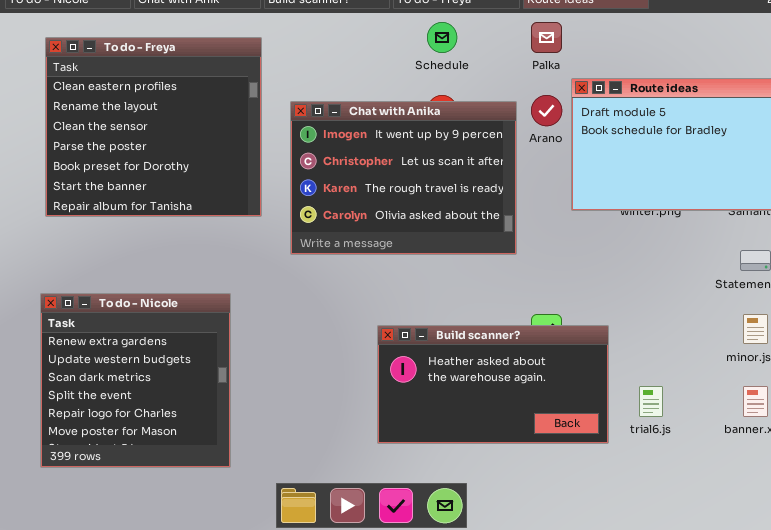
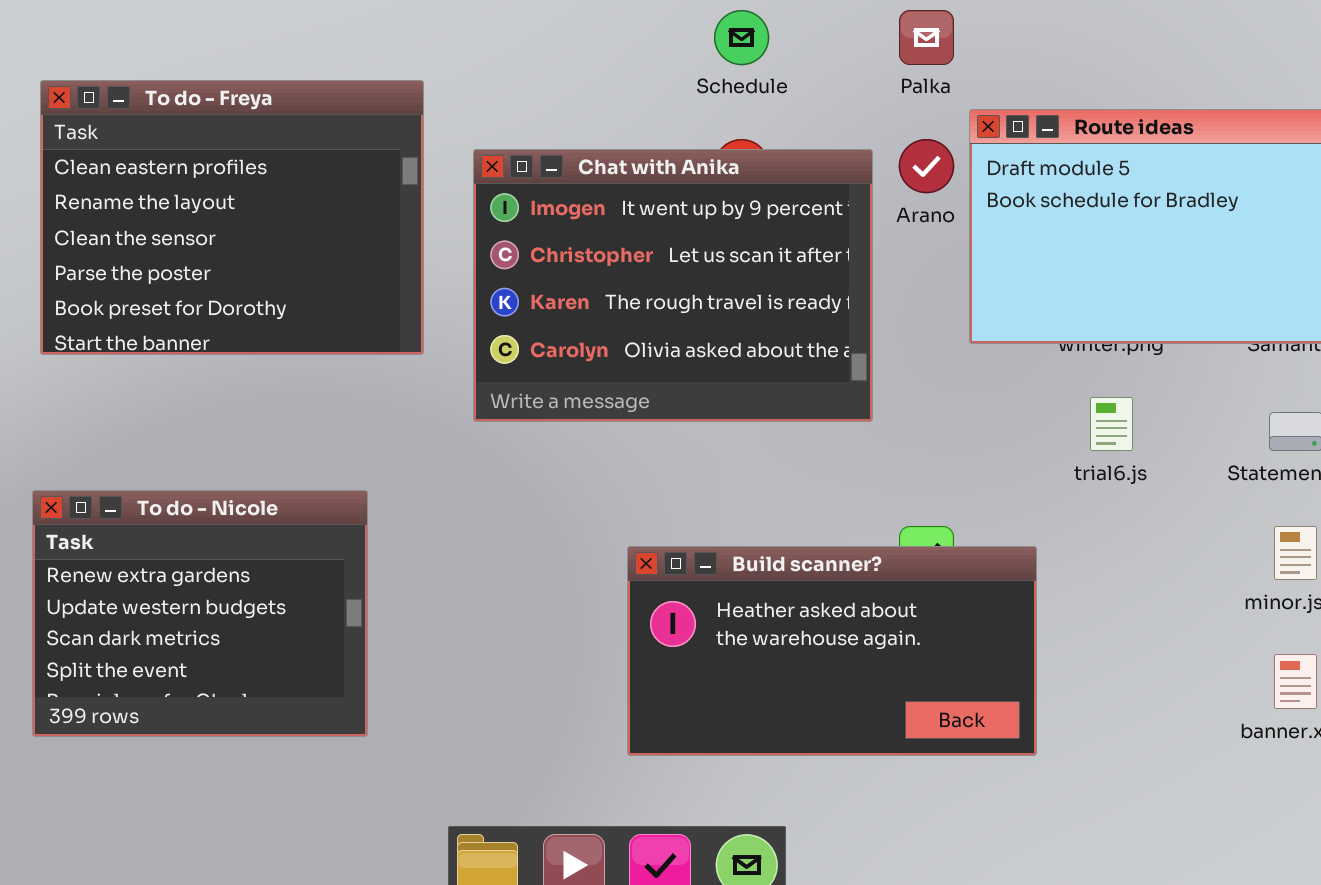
To do - Freya: [45,37,262,217] -> [40,80,424,355], resized
To do - Nicole: [40,293,231,468] -> [32,490,368,737], resized
trial6.js: [639,386,663,417] -> [1090,397,1133,451], moved

